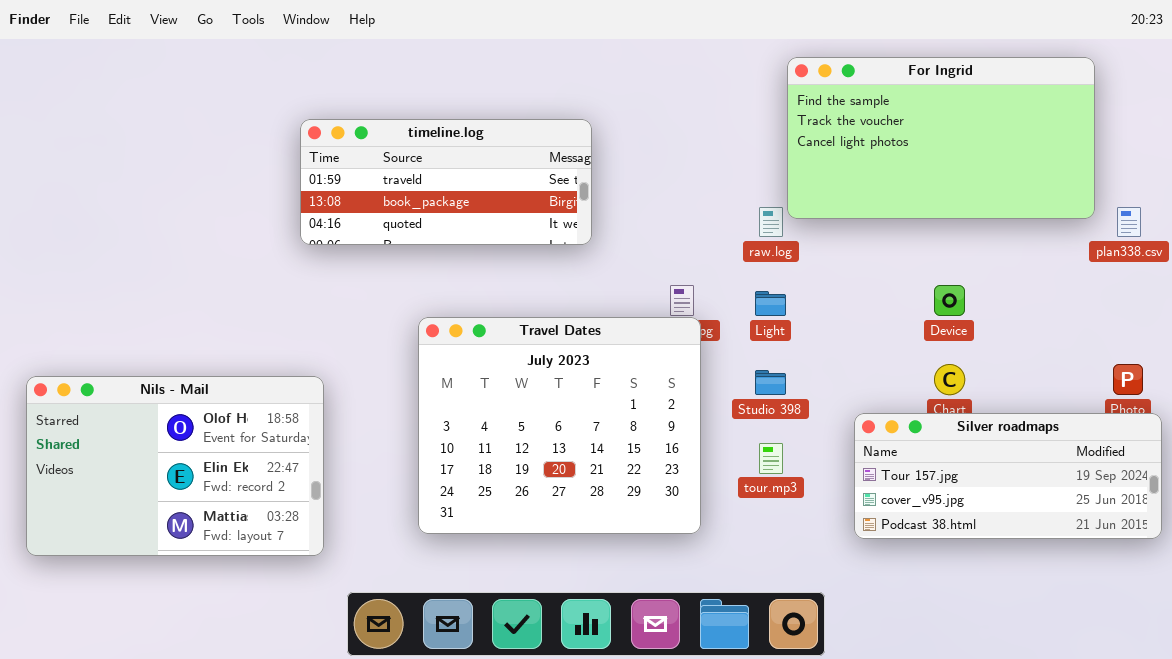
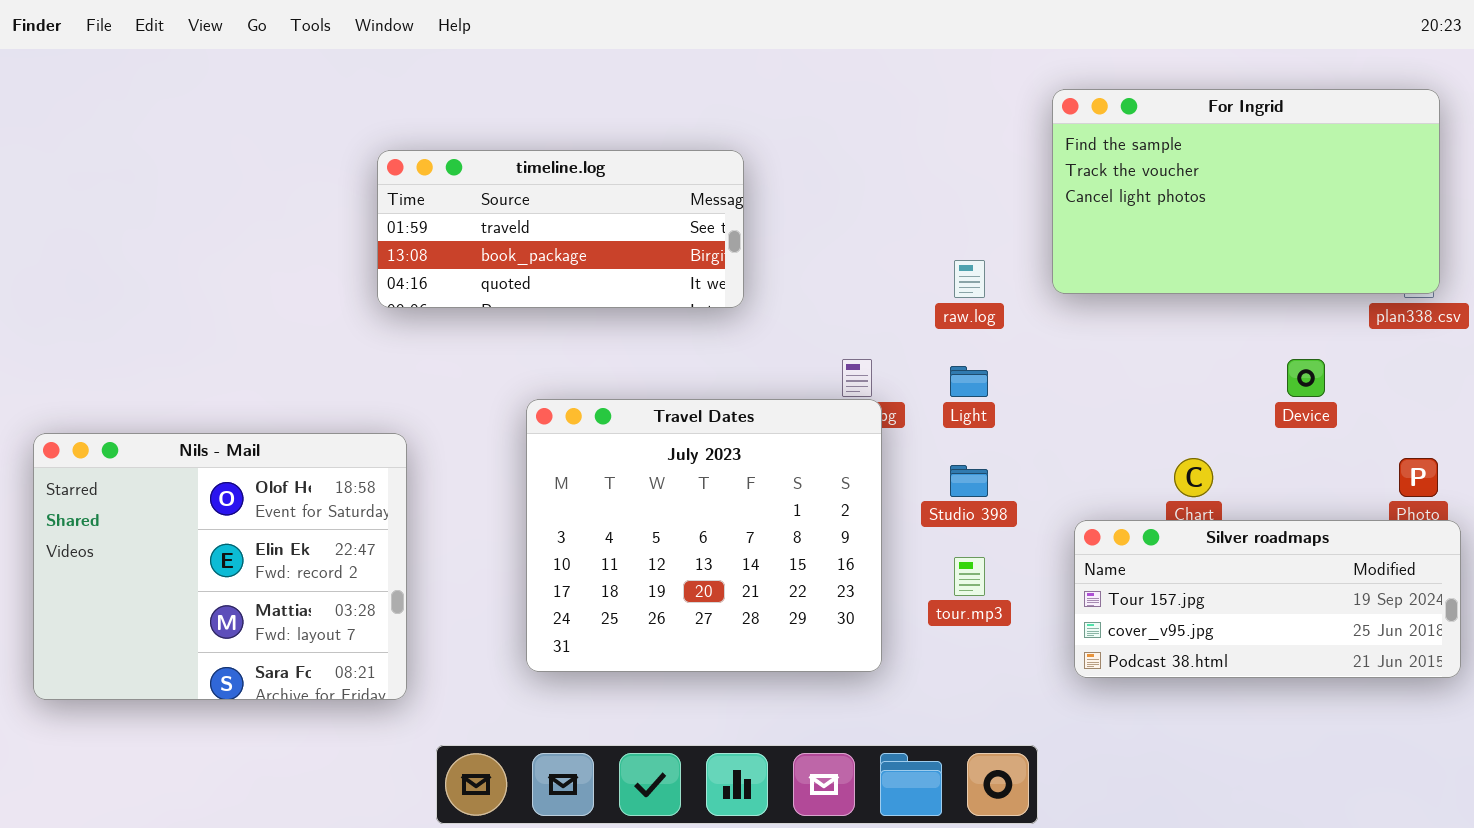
For Ingrid: [787,57,1095,219] -> [1052,89,1440,294], moved
Device: [934,285,965,316] -> [1287,359,1325,397], moved
Nils - Mail: [26,376,324,556] -> [33,433,407,700], resized

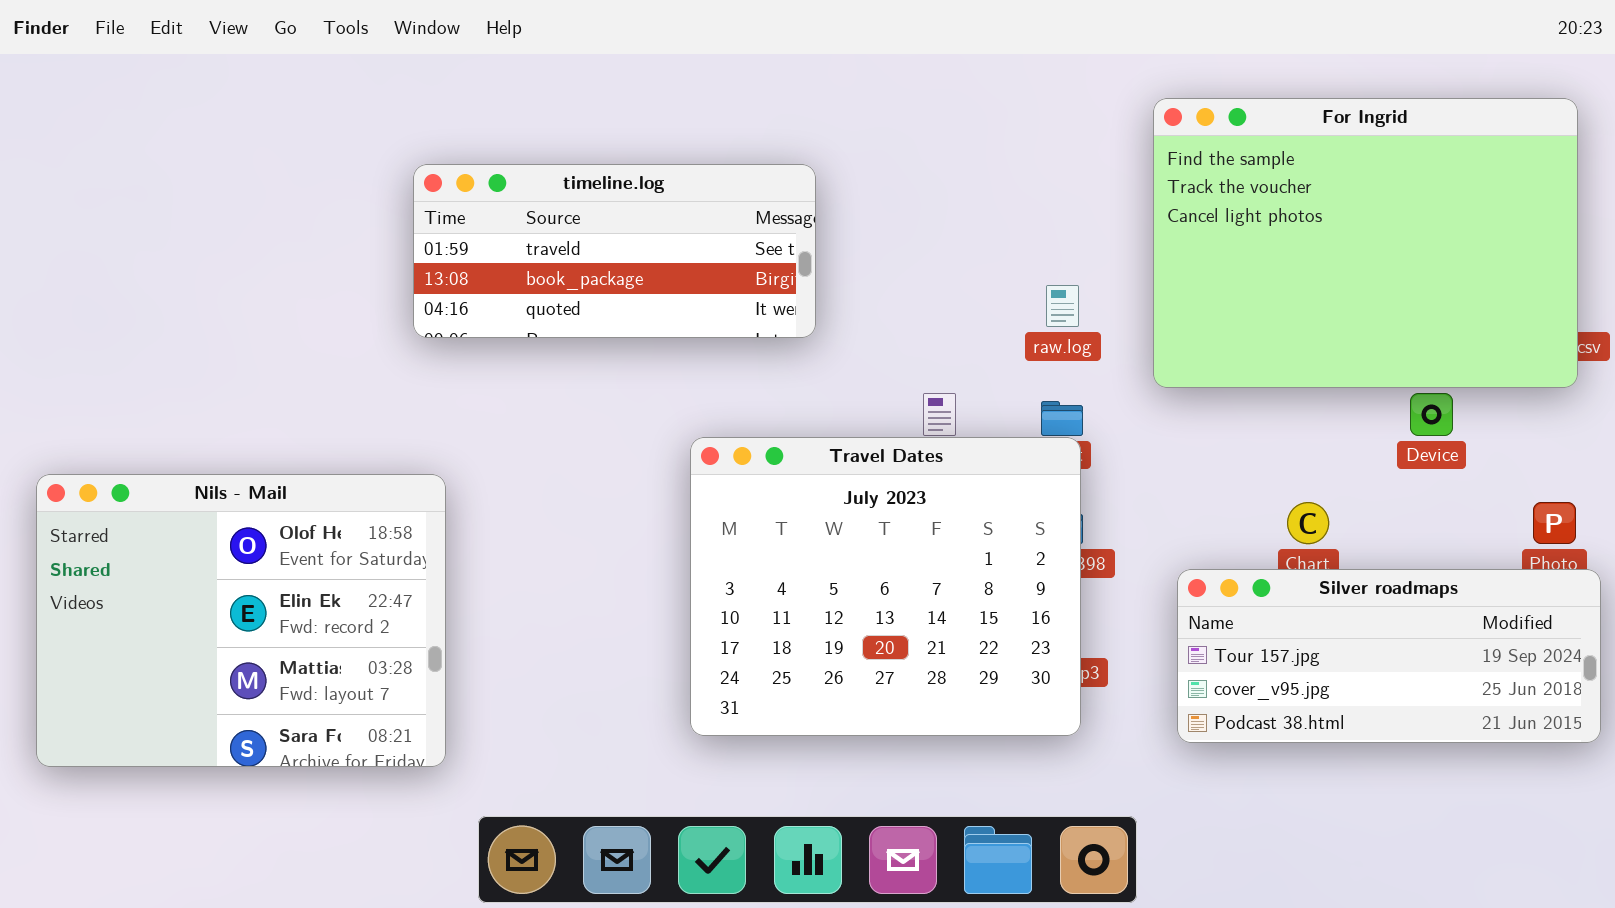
For Ingrid: [1052,89,1440,294] -> [1153,98,1578,388], resized
Travel Dates: [526,399,882,672] -> [690,437,1081,736], moved

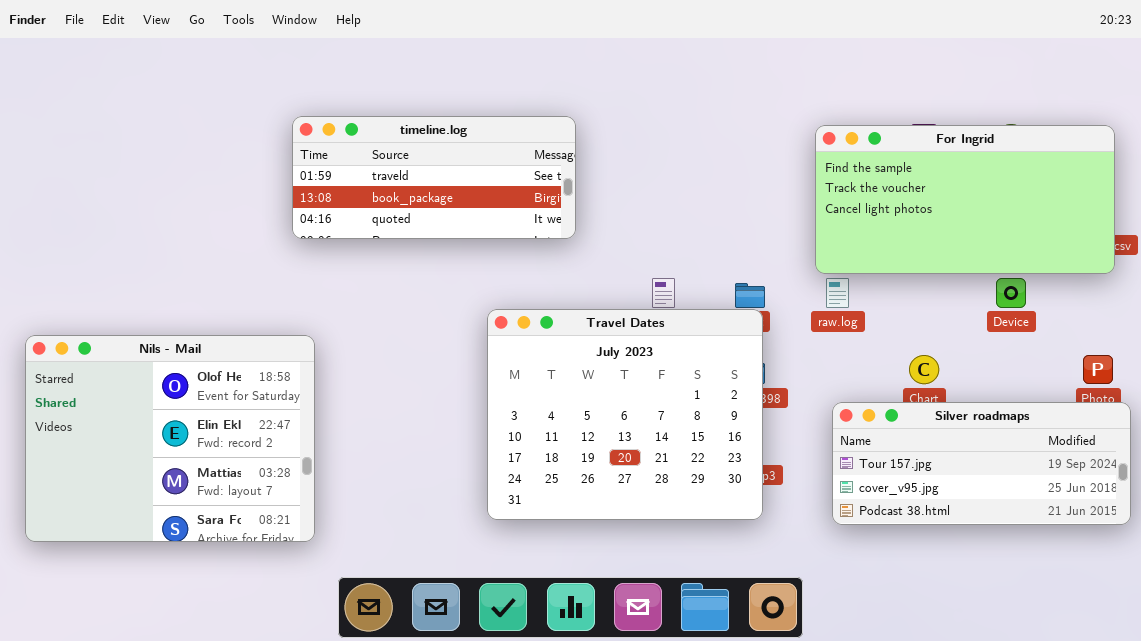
For Ingrid: [1153,98,1578,388] -> [815,125,1115,274], resized
raw.log: [1046,285,1079,327] -> [826,278,849,308], moved

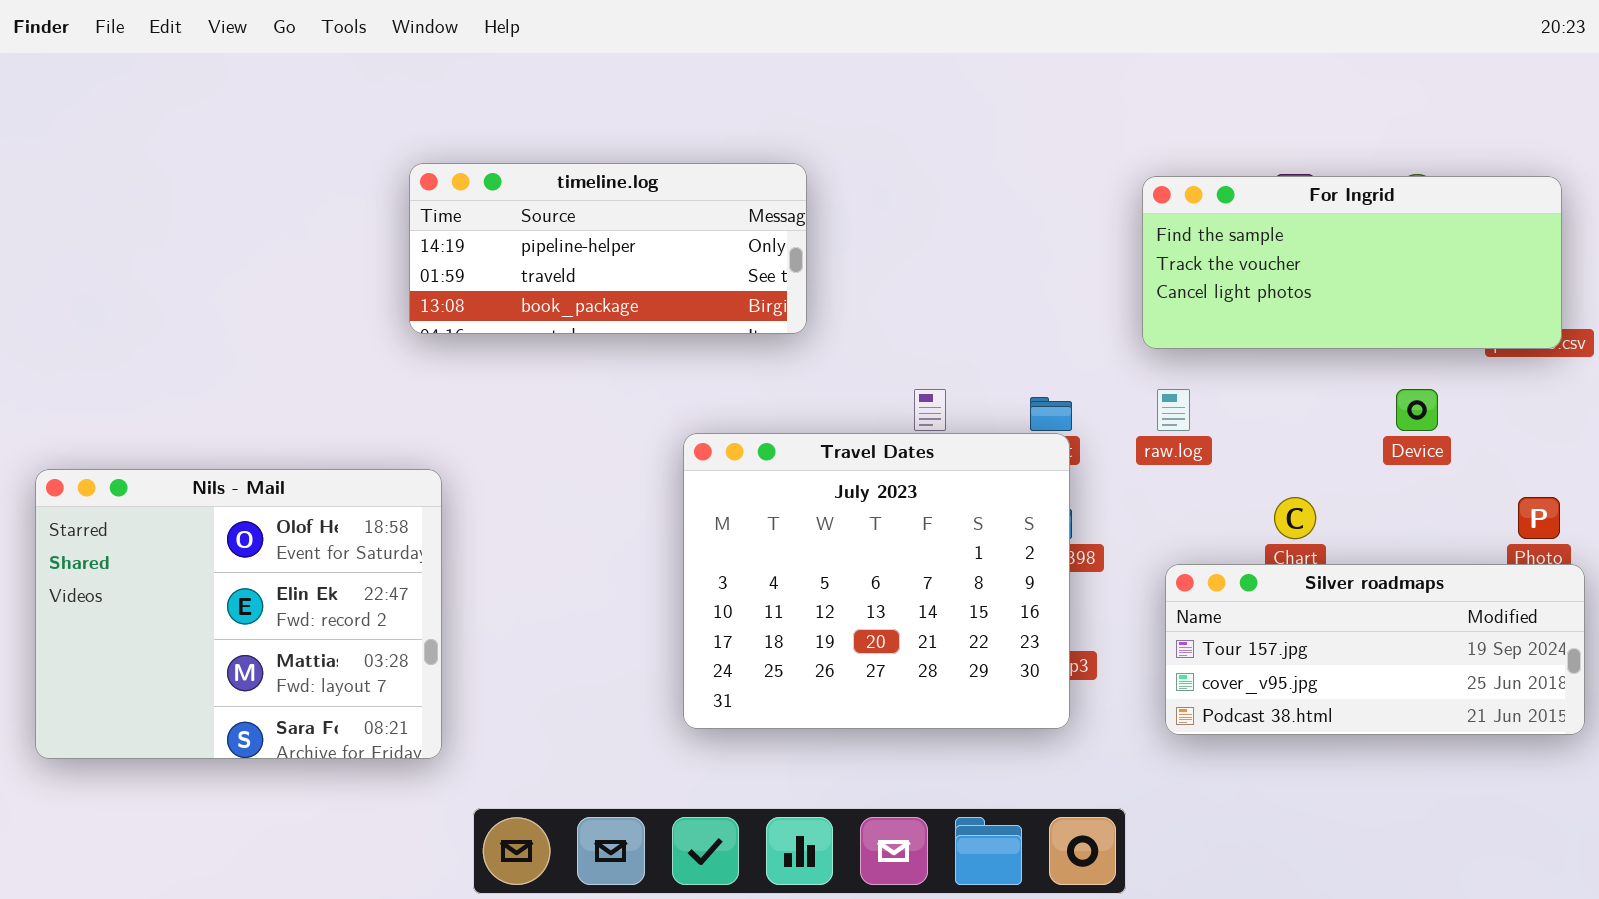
timeline.log: [292,116,576,239] -> [409,163,807,334], scrolled up 1 row
For Ingrid: [815,125,1115,274] -> [1142,176,1562,349], resized

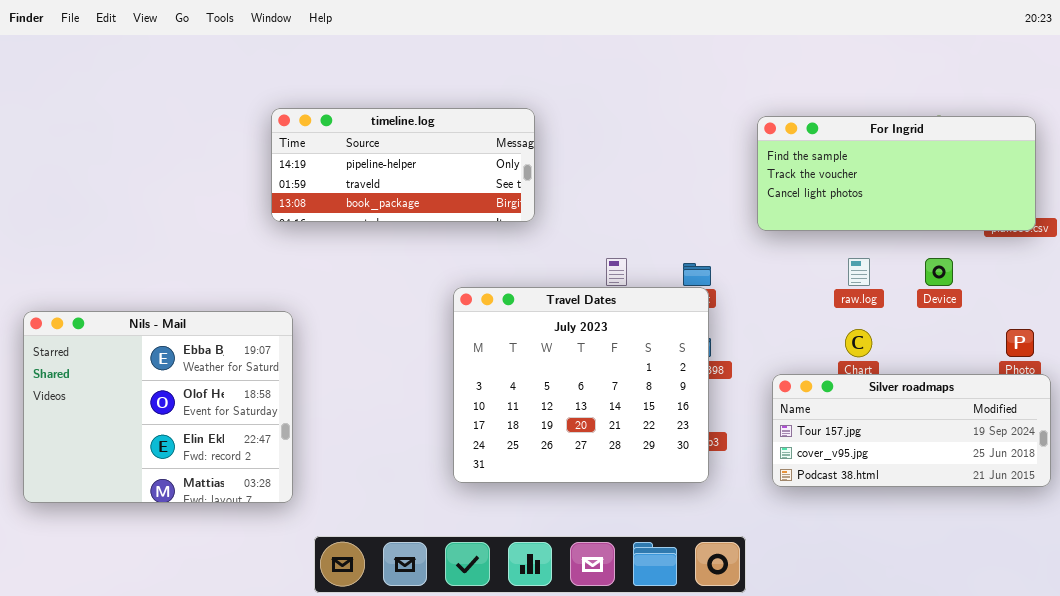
raw.log: [1157,389,1190,431] -> [848,258,870,286], moved
Nils - Mail: [35,469,442,759] -> [23,311,293,503], scrolled up 1 row

